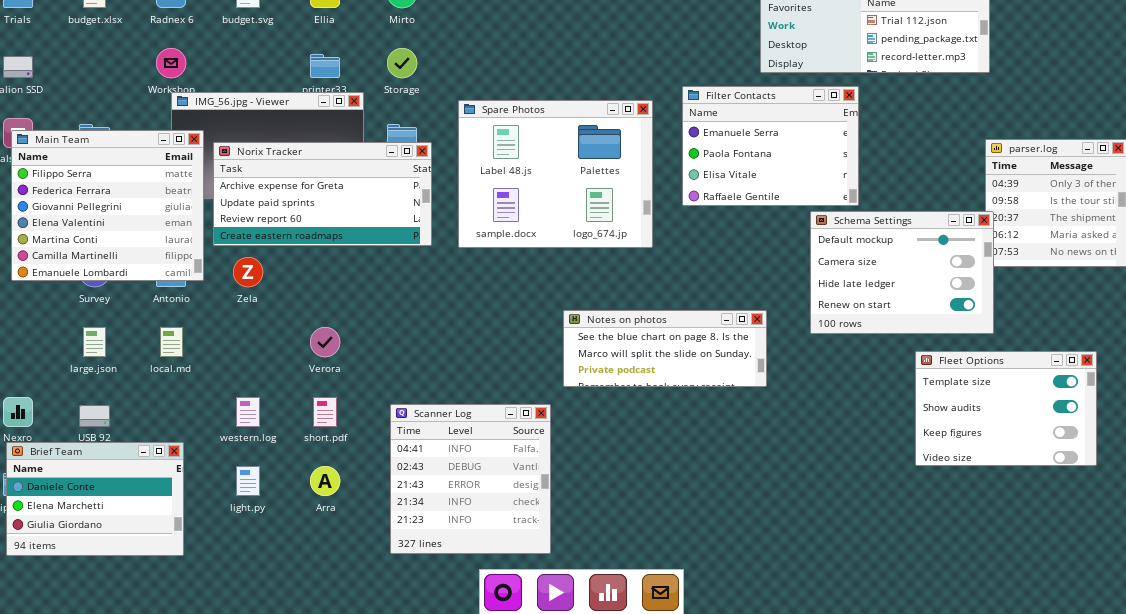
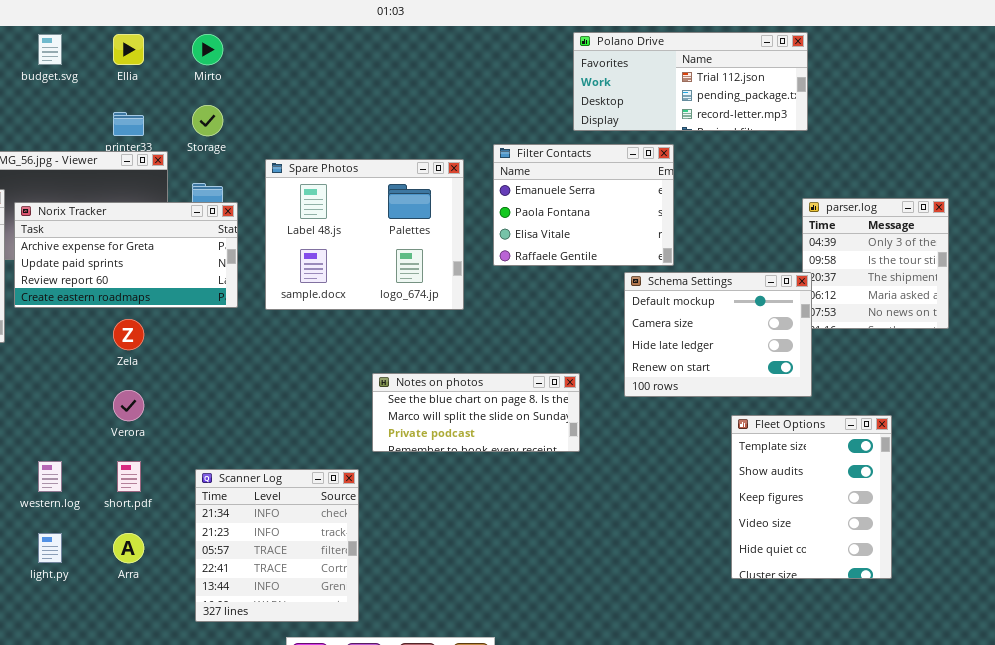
Zela: [233,257,263,287] -> [113,319,144,350], moved
Fleet Options: [915,351,1097,466] -> [731,415,892,579], resized
Scanner Log: [390,404,551,554] -> [195,469,359,622], scrolled down 3 rows

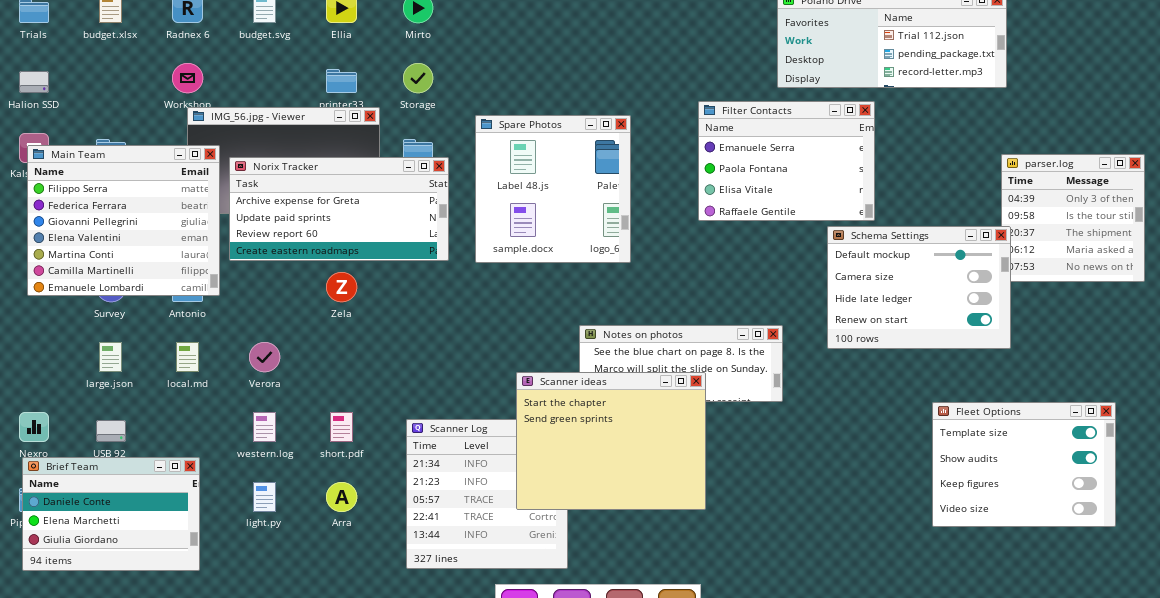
Spare Photos: [265,159,464,310] -> [475,115,631,263], resized
Verora: [113,390,144,421] -> [249,342,280,372], moved
Fleet Options: [731,415,892,579] -> [932,402,1116,527], resized
Scanner ideas: none -> [516,372,706,510], opened

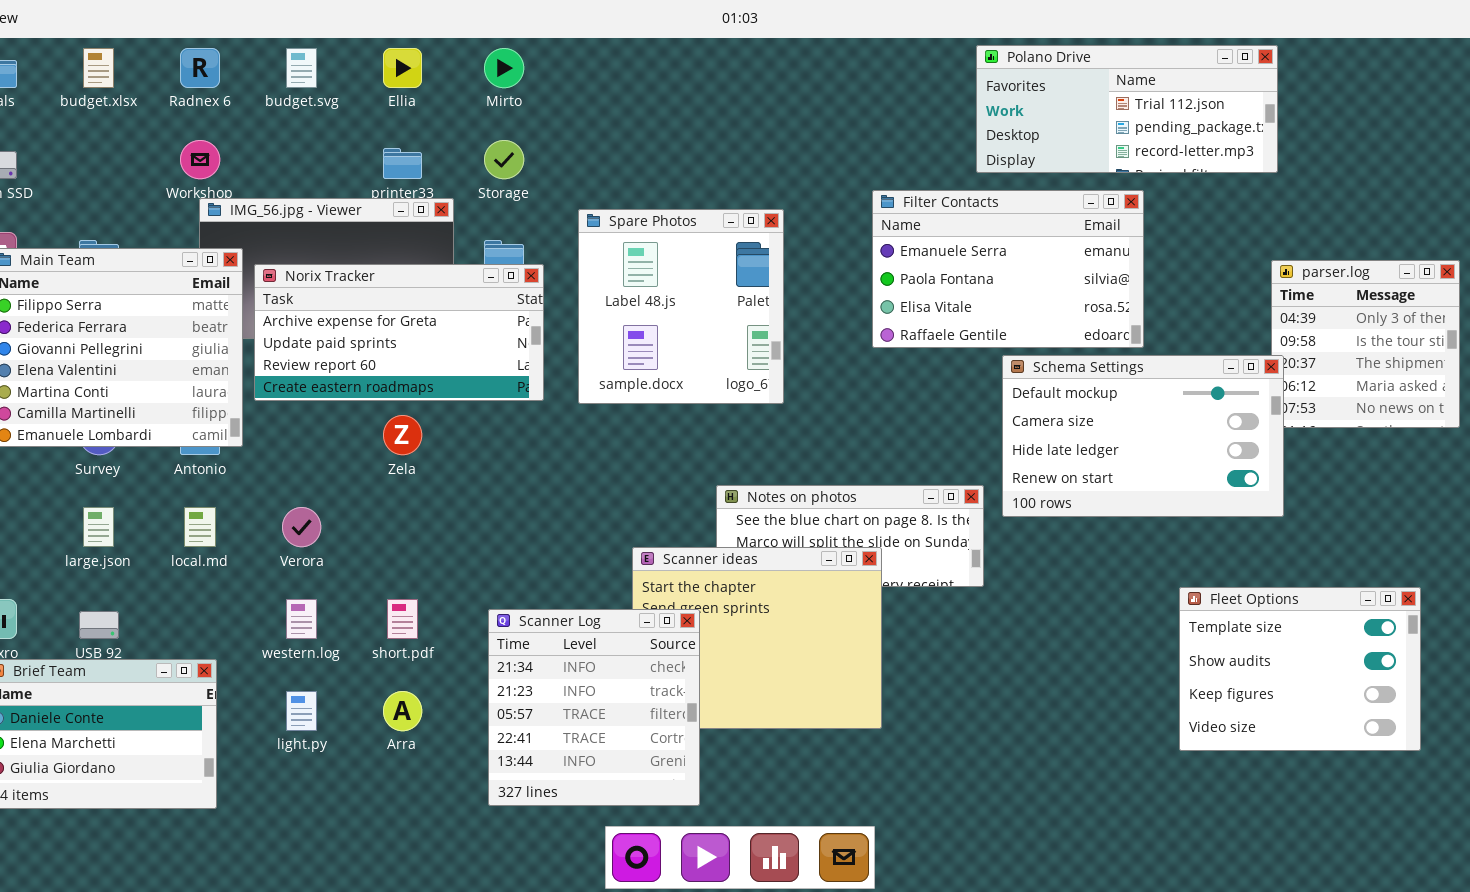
Filter Contacts: [698,101,875,221] -> [872,190,1144,348], resized
Schema Settings: [827,226,1011,349] -> [1002,355,1284,517], resized
Scanner Log: [406,419,568,569] -> [488,609,700,806], raised

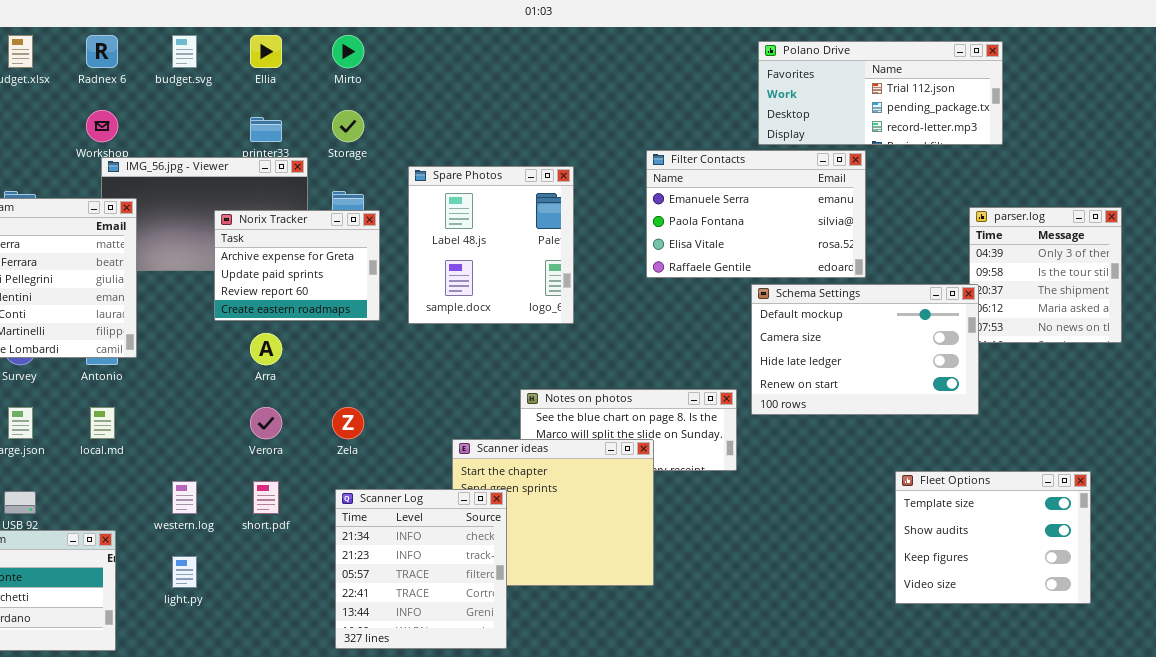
Polano Drive: [976,45,1278,173] -> [758,41,1003,145], moved
Norix Tracker: [254,264,544,401] -> [214,210,380,321], resized
Zela: [383,415,422,455] -> [332,407,364,439], moved
Verora: [282,507,321,547] -> [250,407,282,439], moved
Arra: [383,691,422,731] -> [250,333,282,365], moved

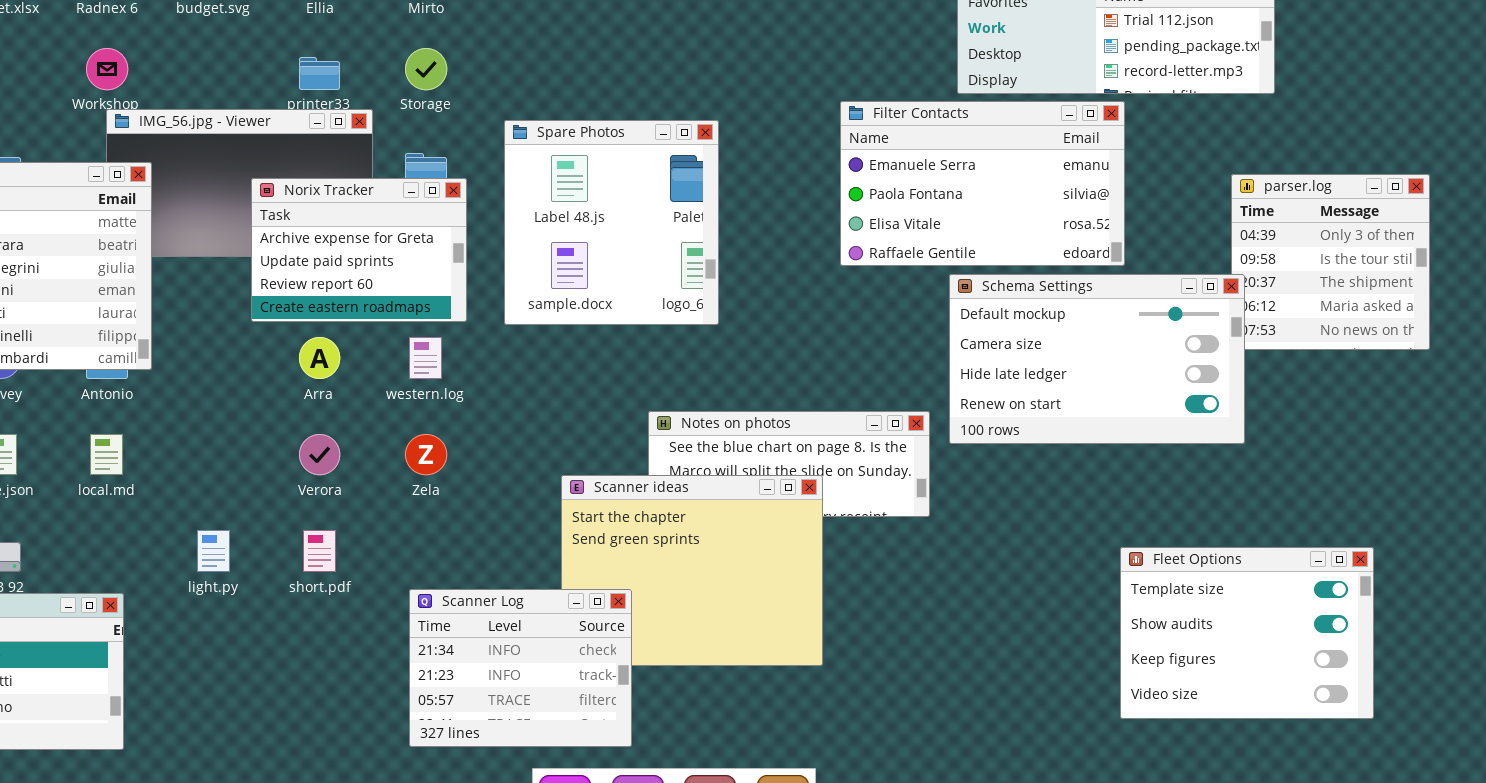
Filter Contacts: [646,150,866,278] -> [840,101,1125,266], moved
Fleet Options: [895,471,1091,604] -> [1120,547,1374,719], moved
western.log: [172,481,197,514] -> [409,337,442,379], moved
Scanner Log: [335,489,507,649] -> [409,589,632,747], resized
light.py: [172,556,197,588] -> [197,530,230,572], moved

